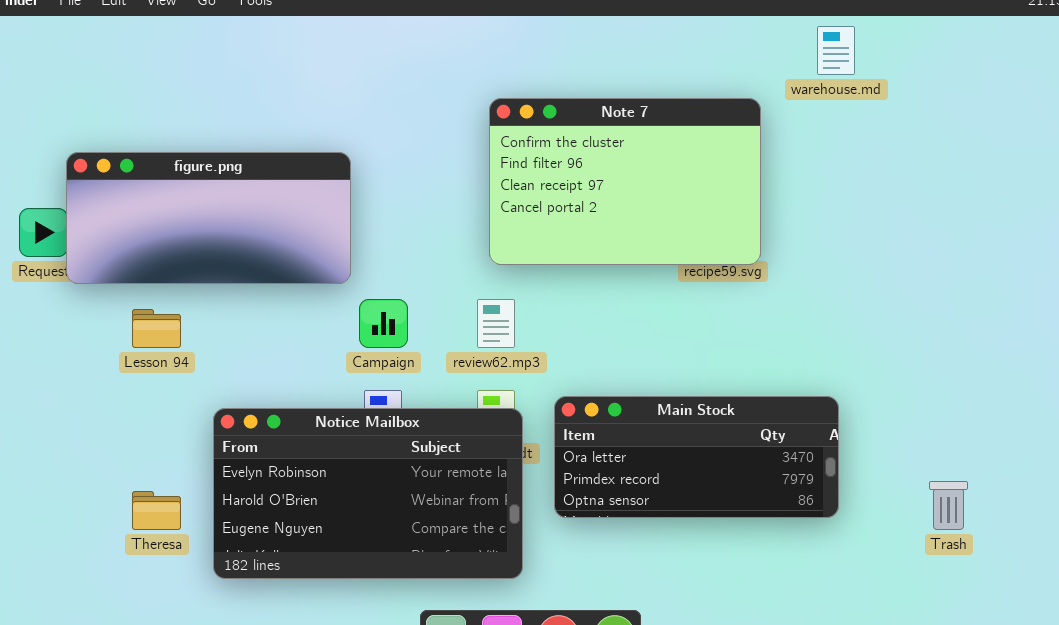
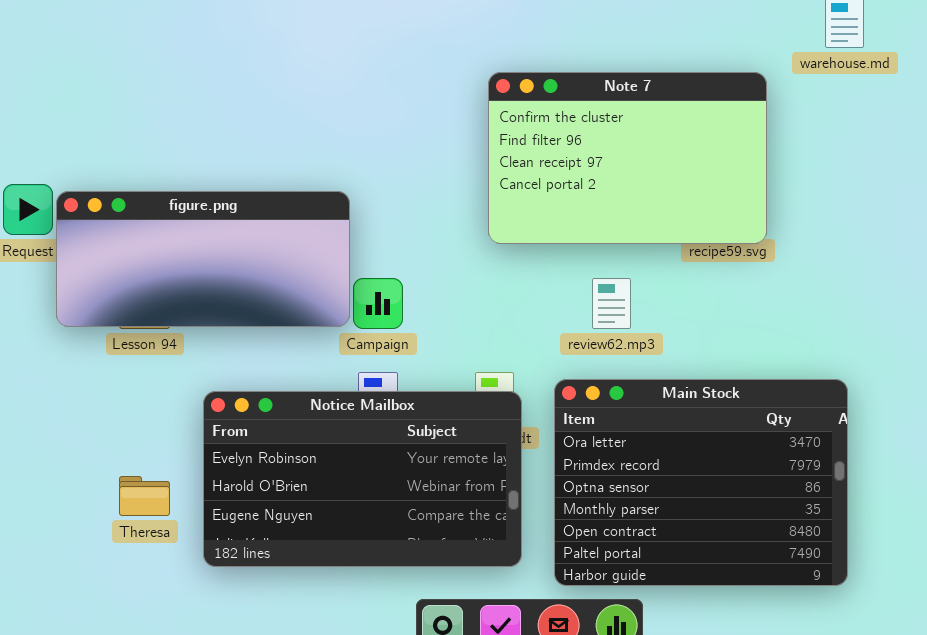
figure.png: [66,152,351,284] -> [56,191,350,327], moved
review62.mp3: [477,299,515,348] -> [592,278,631,329], moved
Main Stock: [554,396,839,518] -> [554,379,848,586], resized

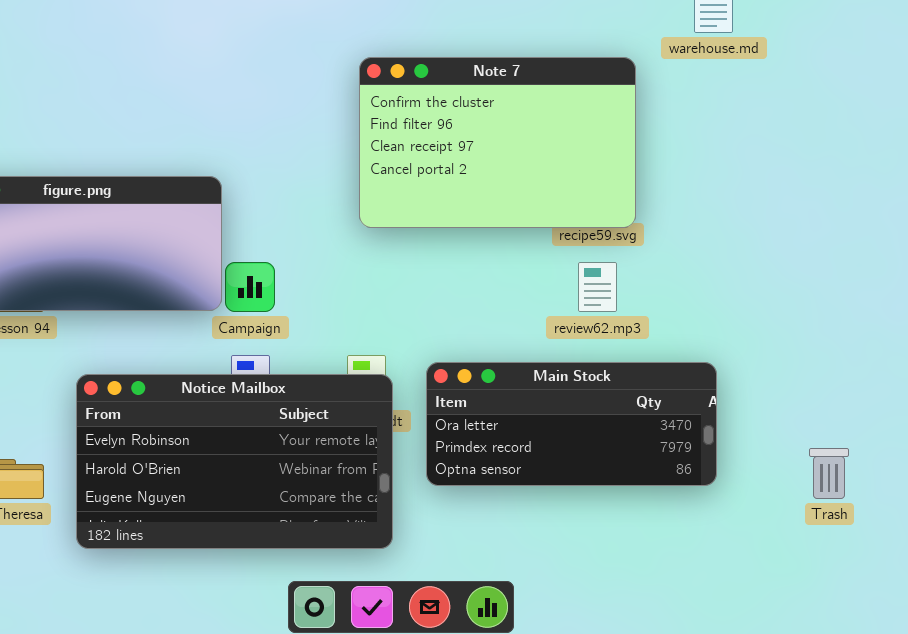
review62.mp3: [592,278,631,329] -> [578,262,617,312], moved
Main Stock: [554,379,848,586] -> [426,362,717,486], resized

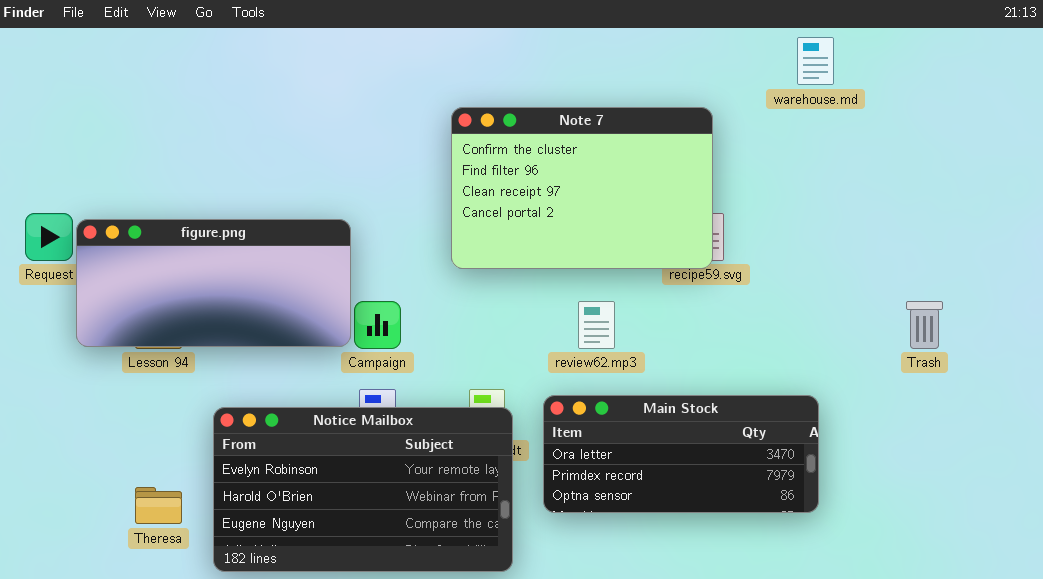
Note 7: [359,57,636,228] -> [451,107,713,269], moved
review62.mp3: [578,262,617,312] -> [578,301,615,349], moved
Trash: [809,448,849,499] -> [906,301,943,349], moved

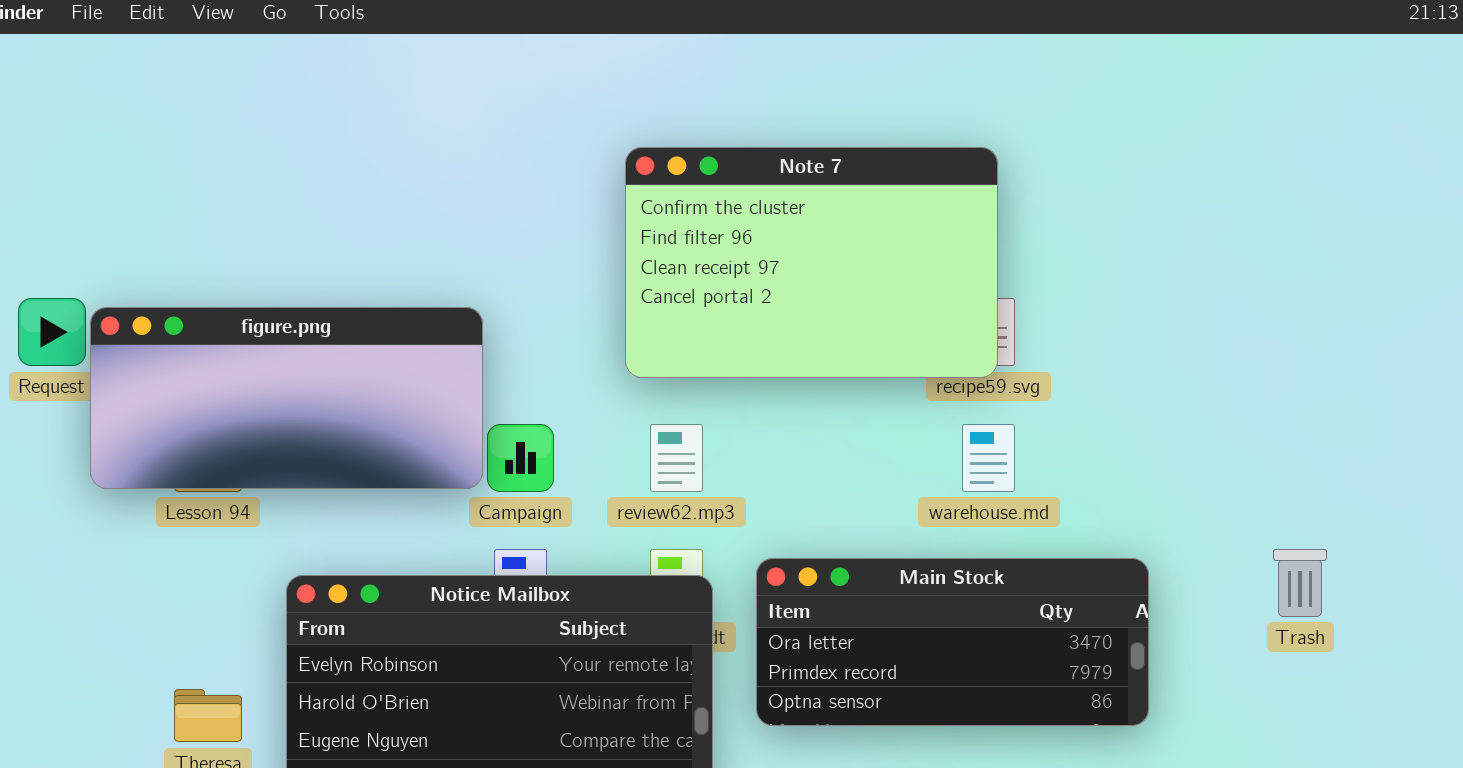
warehouse.md: [797,37,834,85] -> [962,424,1015,492], moved
review62.mp3: [578,301,615,349] -> [650,424,703,492], moved
Trash: [906,301,943,349] -> [1273,549,1327,617], moved

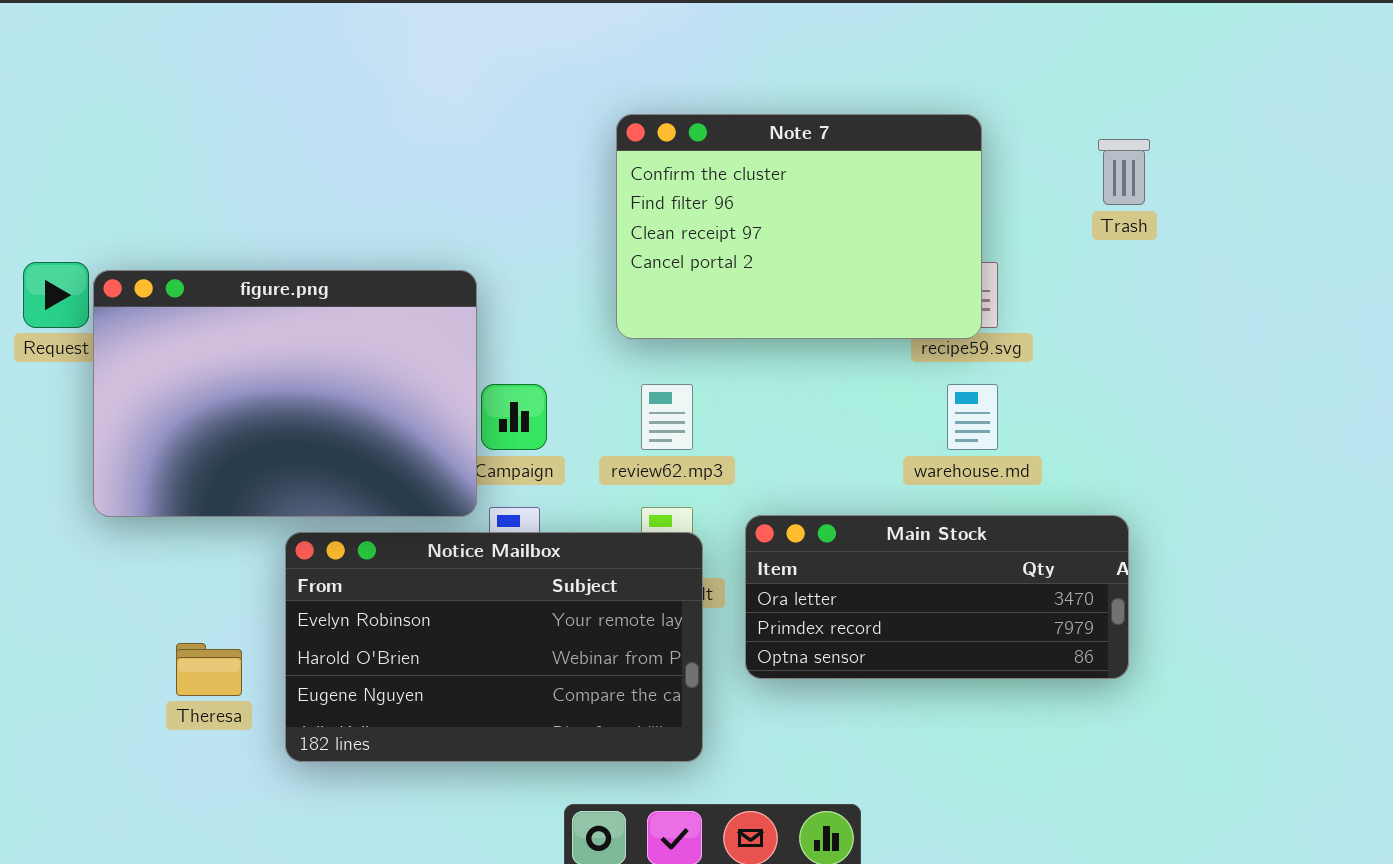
figure.png: [90,307,483,489] -> [93,270,477,517], resized
Trash: [1273,549,1327,617] -> [1098,139,1150,205], moved

